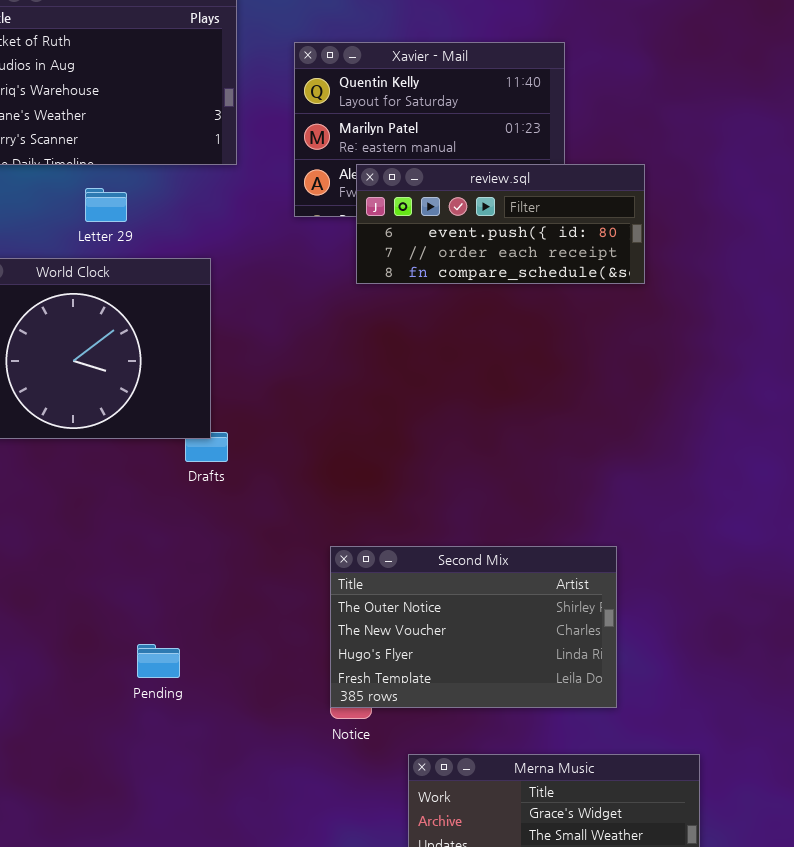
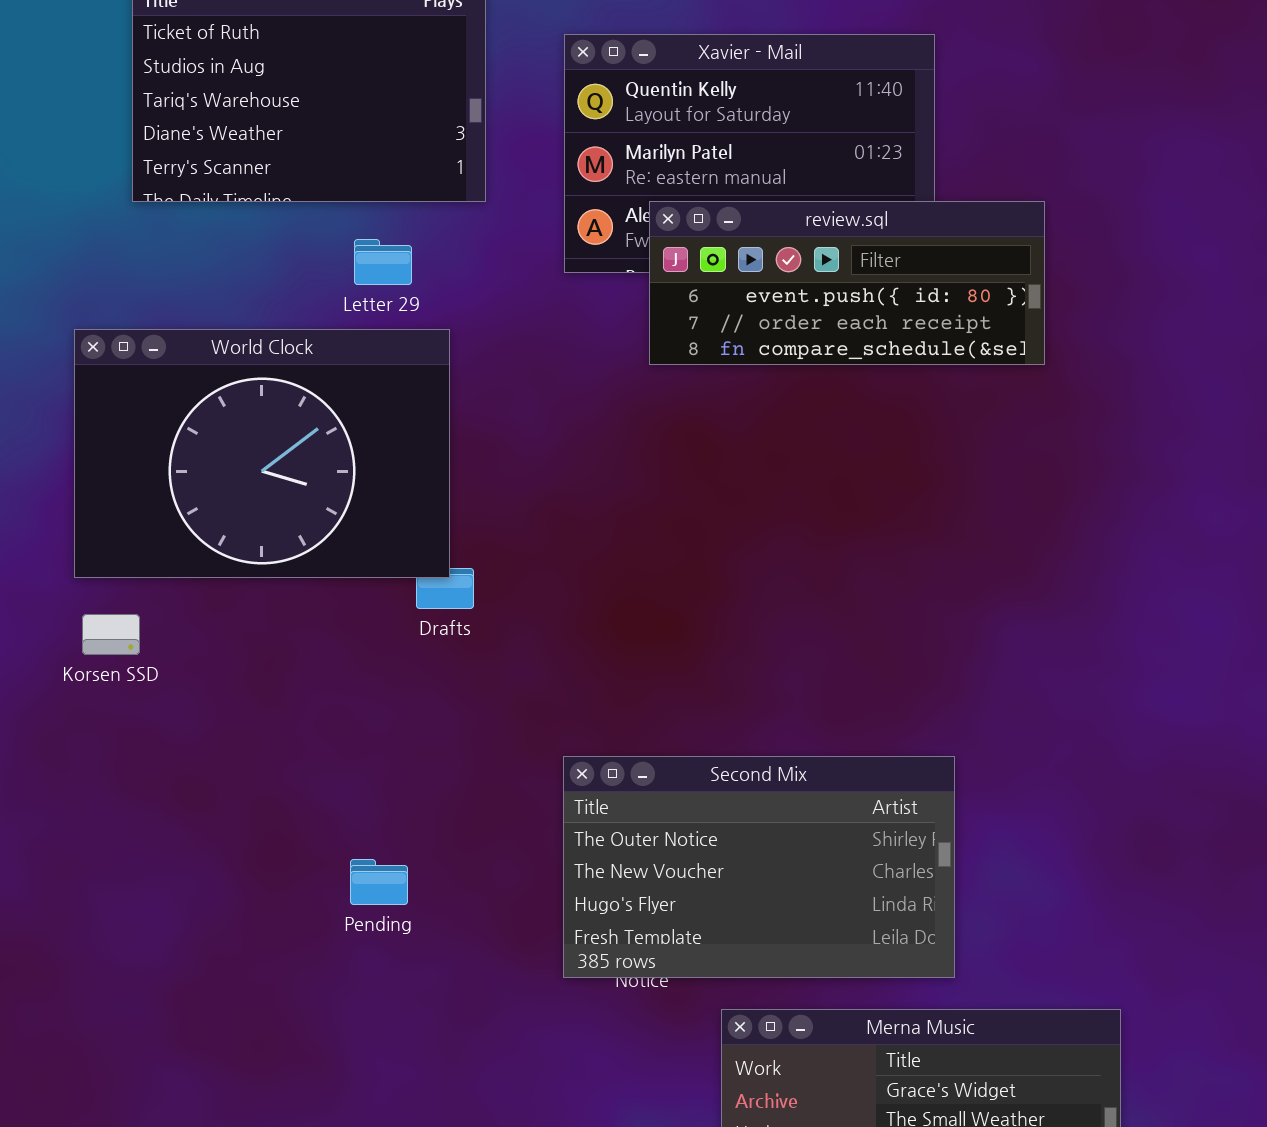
Letter 29: [85,188,127,222] -> [354,239,412,285], moved
Second Mix: [330,546,617,708] -> [563,756,955,978], moved

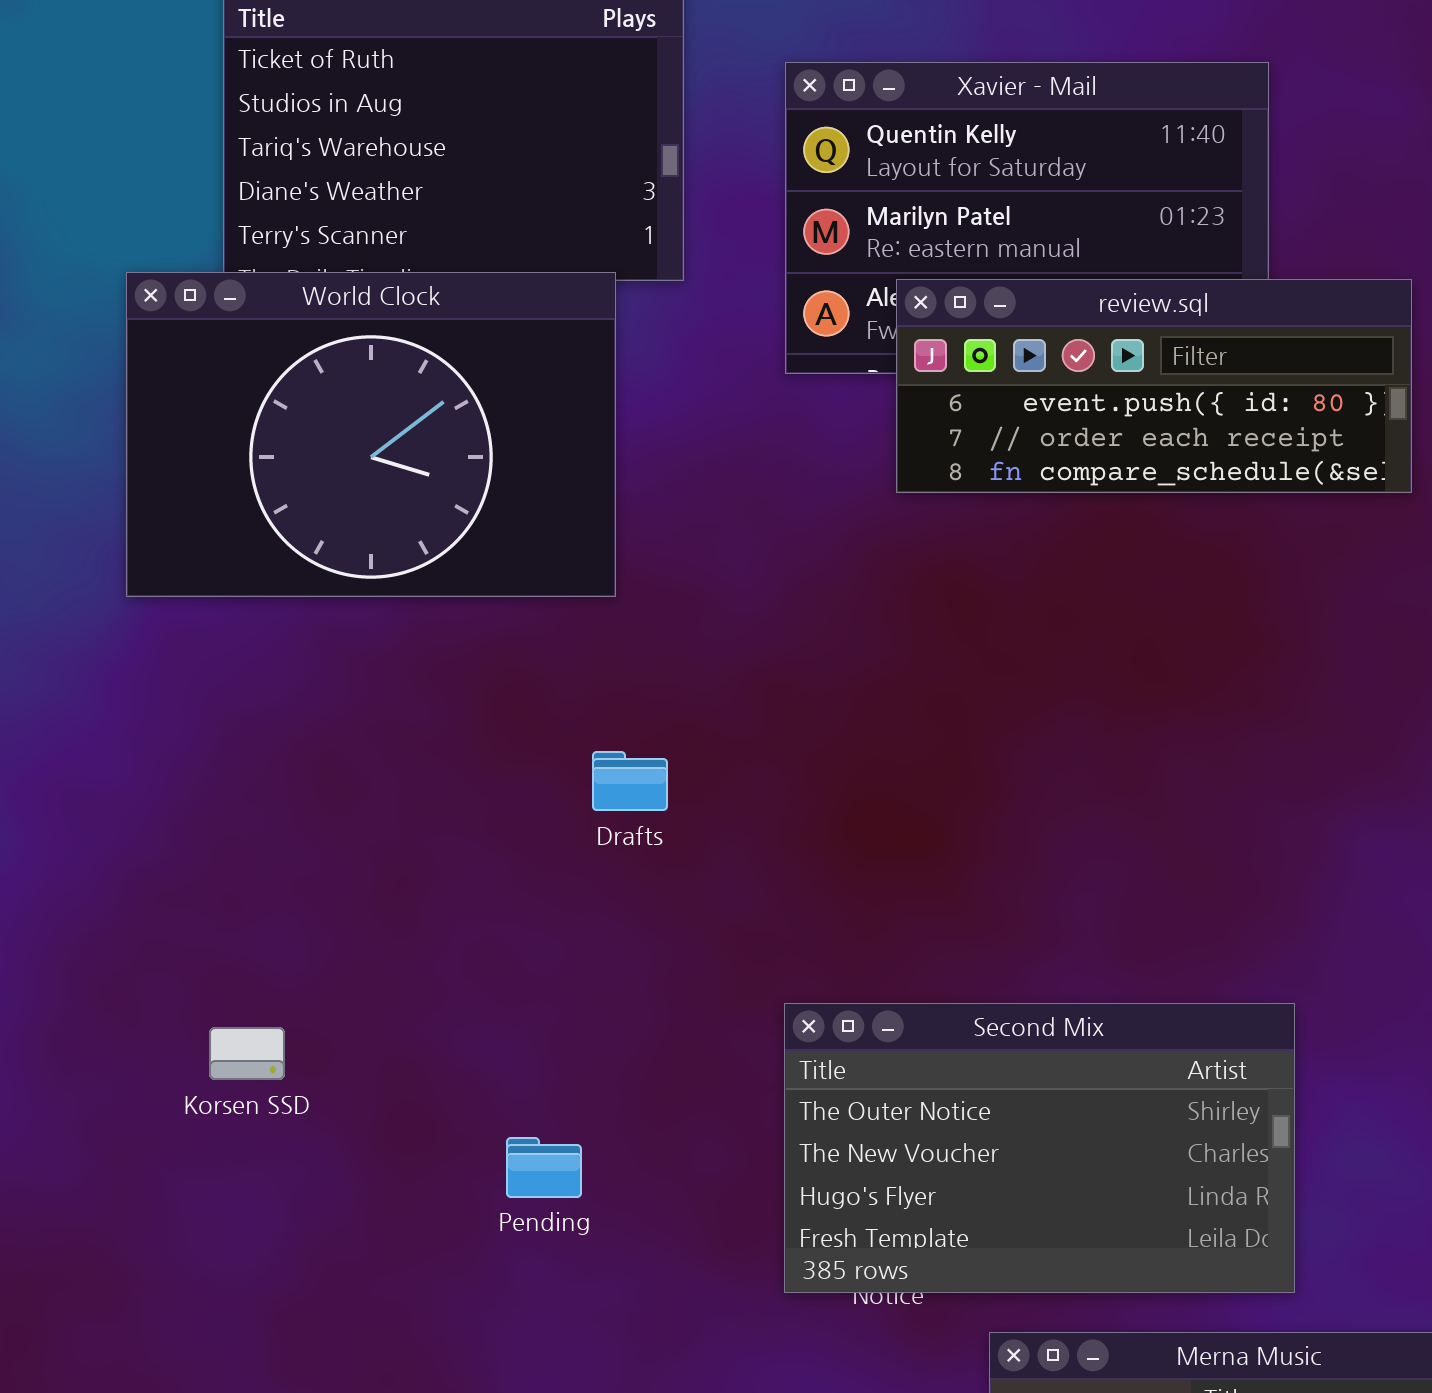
World Clock: [74,329,450,578] -> [126,272,616,597], moved
Korsen SSD: [82,614,140,655] -> [209,1027,285,1080], moved

